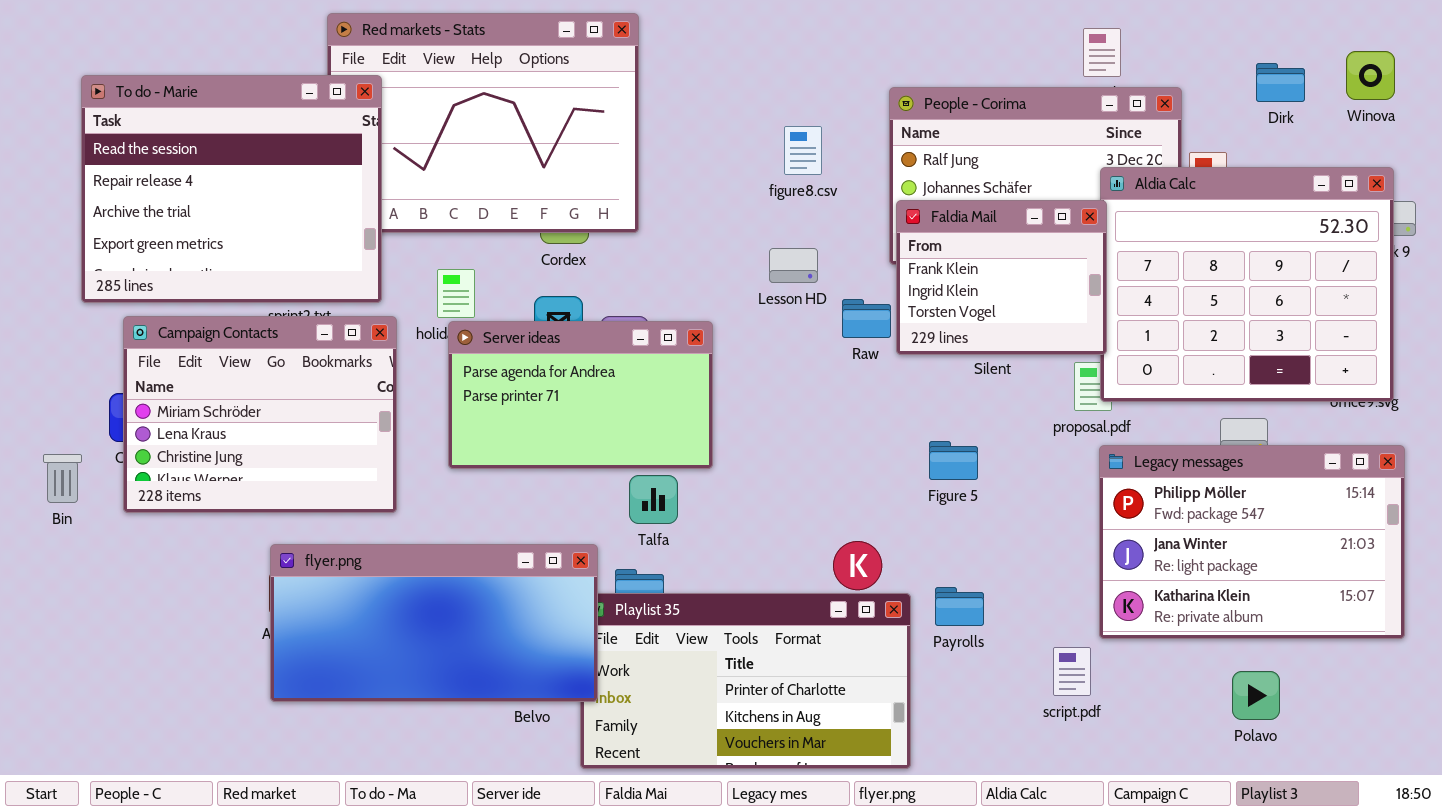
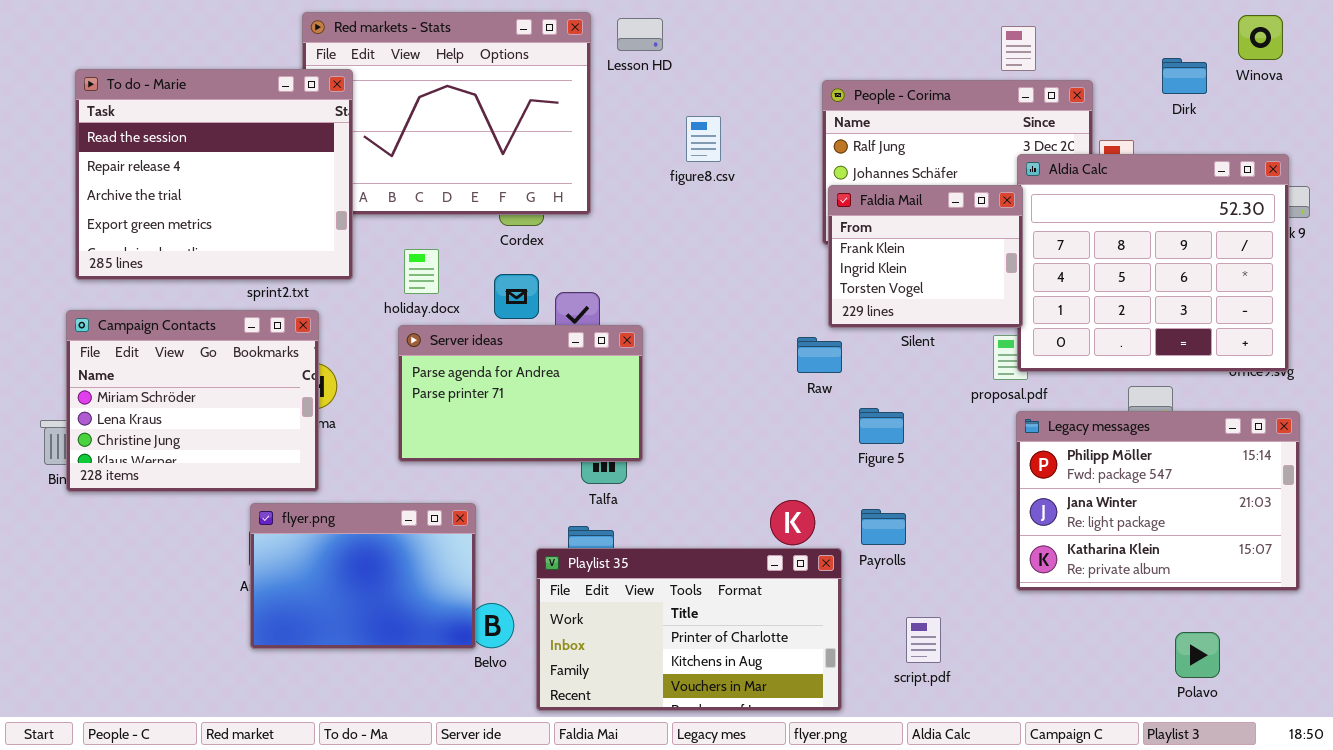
Winova: [1346,51,1395,100] -> [1238,15,1283,60], moved
figure8.csv: [784,126,822,175] -> [686,116,721,162], moved
Lesson HD: [769,248,818,283] -> [617,18,663,51], moved
Raw: [842,299,891,338] -> [797,337,842,373], moved
Campaign Contacts: [123,316,397,513] -> [66,310,319,492], moved
Server ideas: [448,321,713,469] -> [398,325,643,462], moved
flyer.png: [270,544,598,702] -> [250,503,476,649], resized
Payrolls: [935,587,984,626] -> [861,509,906,545], moved
script.pdf: [1053,647,1091,696] -> [906,617,941,663], moved
Polavo: [1232,671,1280,720] -> [1175,632,1220,678], moved

